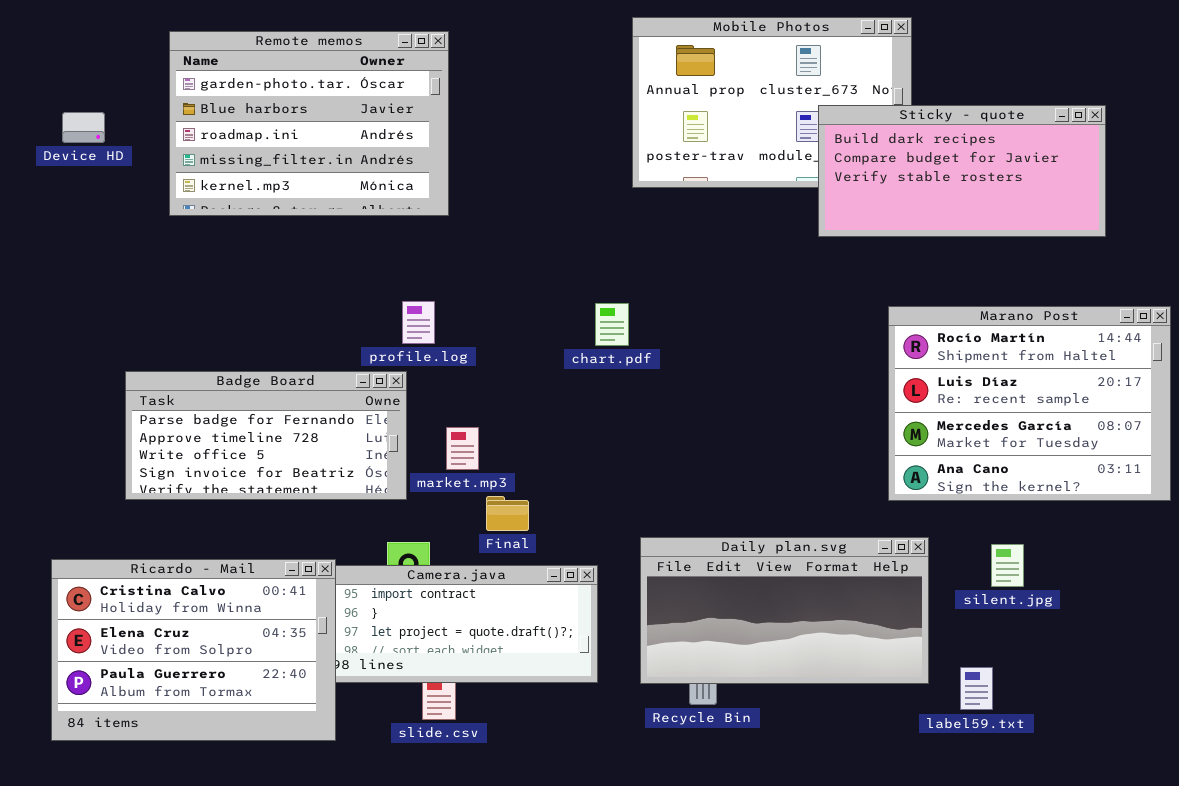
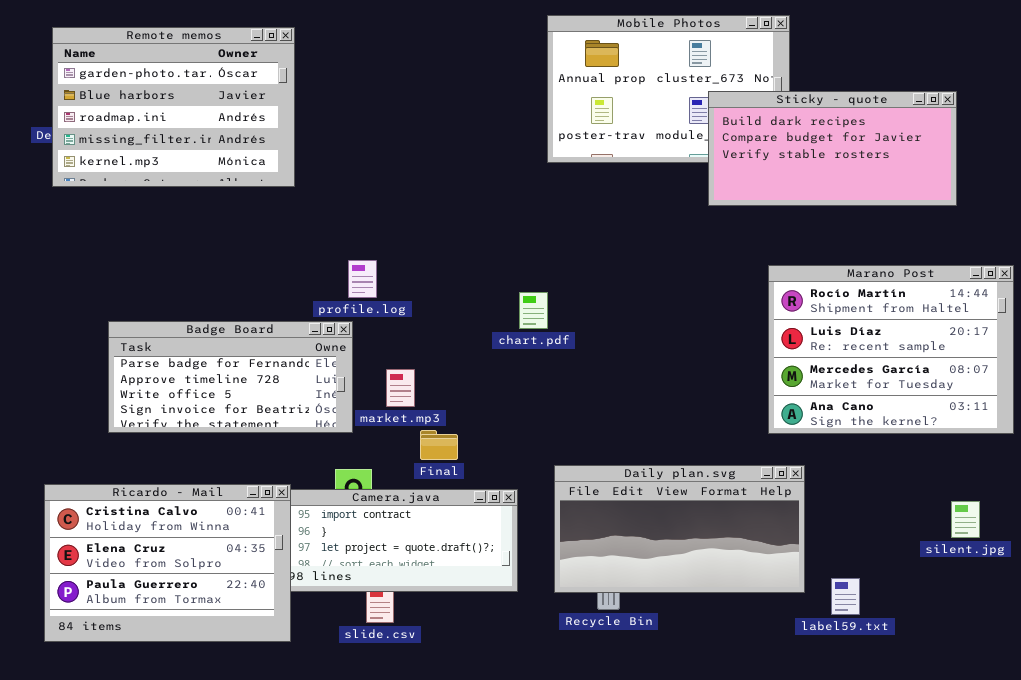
Remote memos: [169,31,449,216] -> [52,27,295,187], moved
chart.pdf: [595,303,629,346] -> [519,292,548,329], moved
silent.jpg: [991,544,1024,587] -> [951,501,980,538], moved

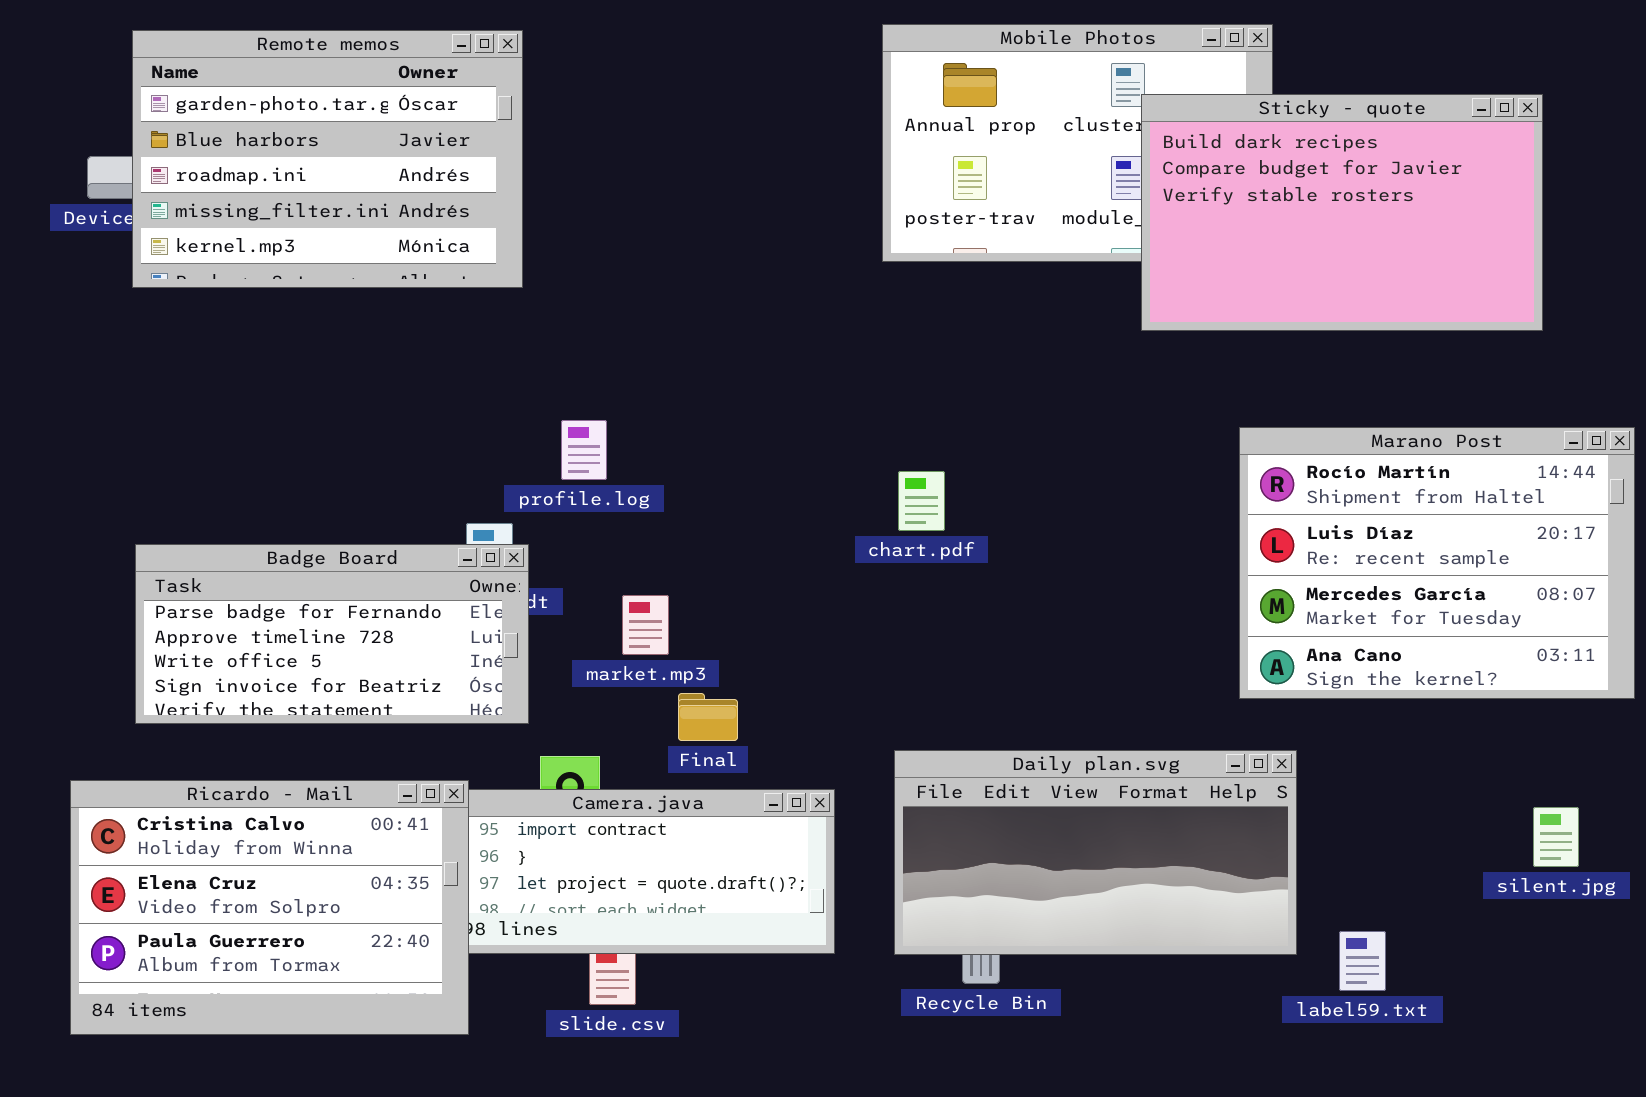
Remote memos: [52,27,295,187] -> [132,30,523,288], moved
Sticky - quote: [708,91,957,206] -> [1141,94,1543,331], resized
chart.pdf: [519,292,548,329] -> [898,471,945,531], moved
Badge Board: [108,321,353,433] -> [135,544,529,724], moved

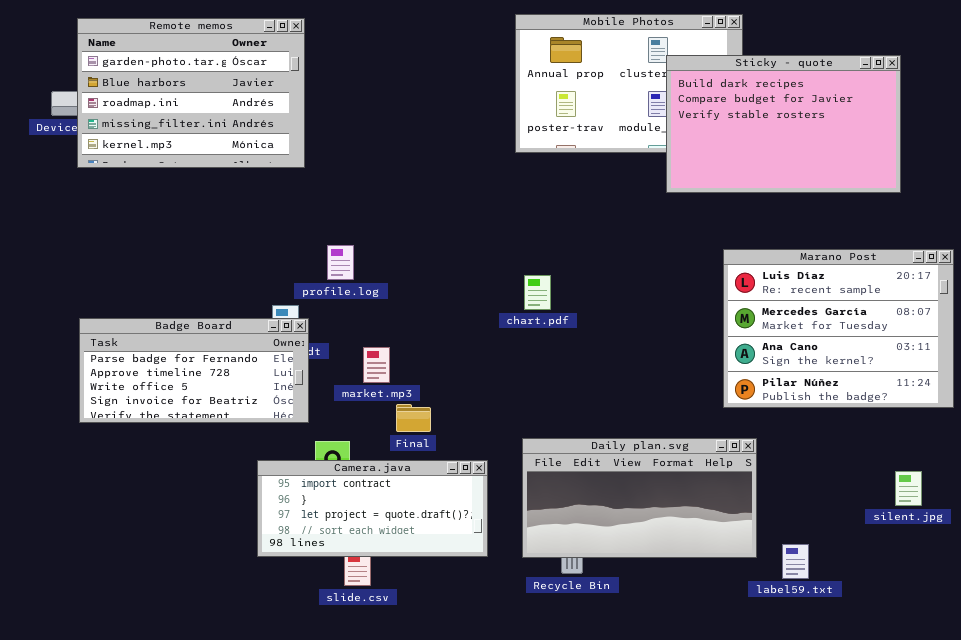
Marano Post: [1239,427,1635,699] -> [723,249,954,408], scrolled down 1 row
Ricardo - Mail: [70,780,469,1035] -> none, closed

